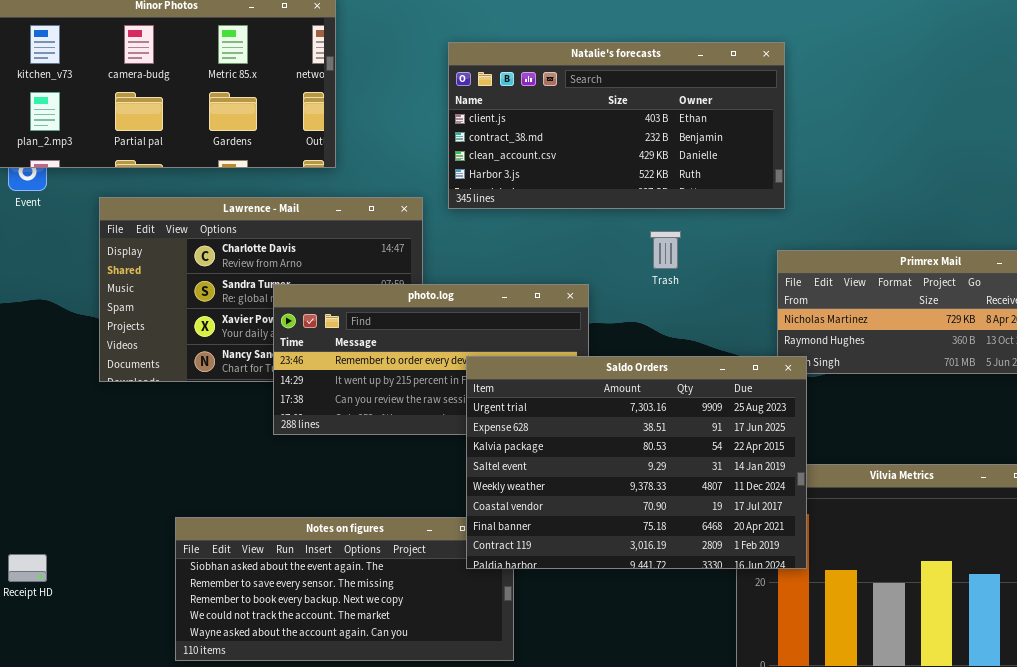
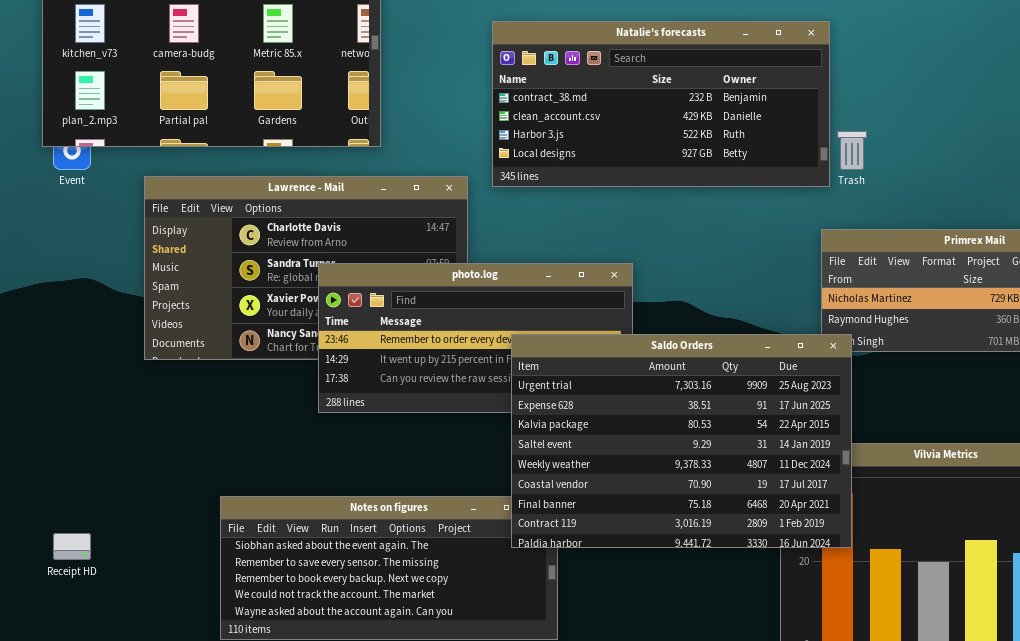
Natalie's forecasts: [448,42,785,209] -> [492,21,830,187], scrolled down 1 row
Trash: [650,231,681,269] -> [837,131,867,170], moved

